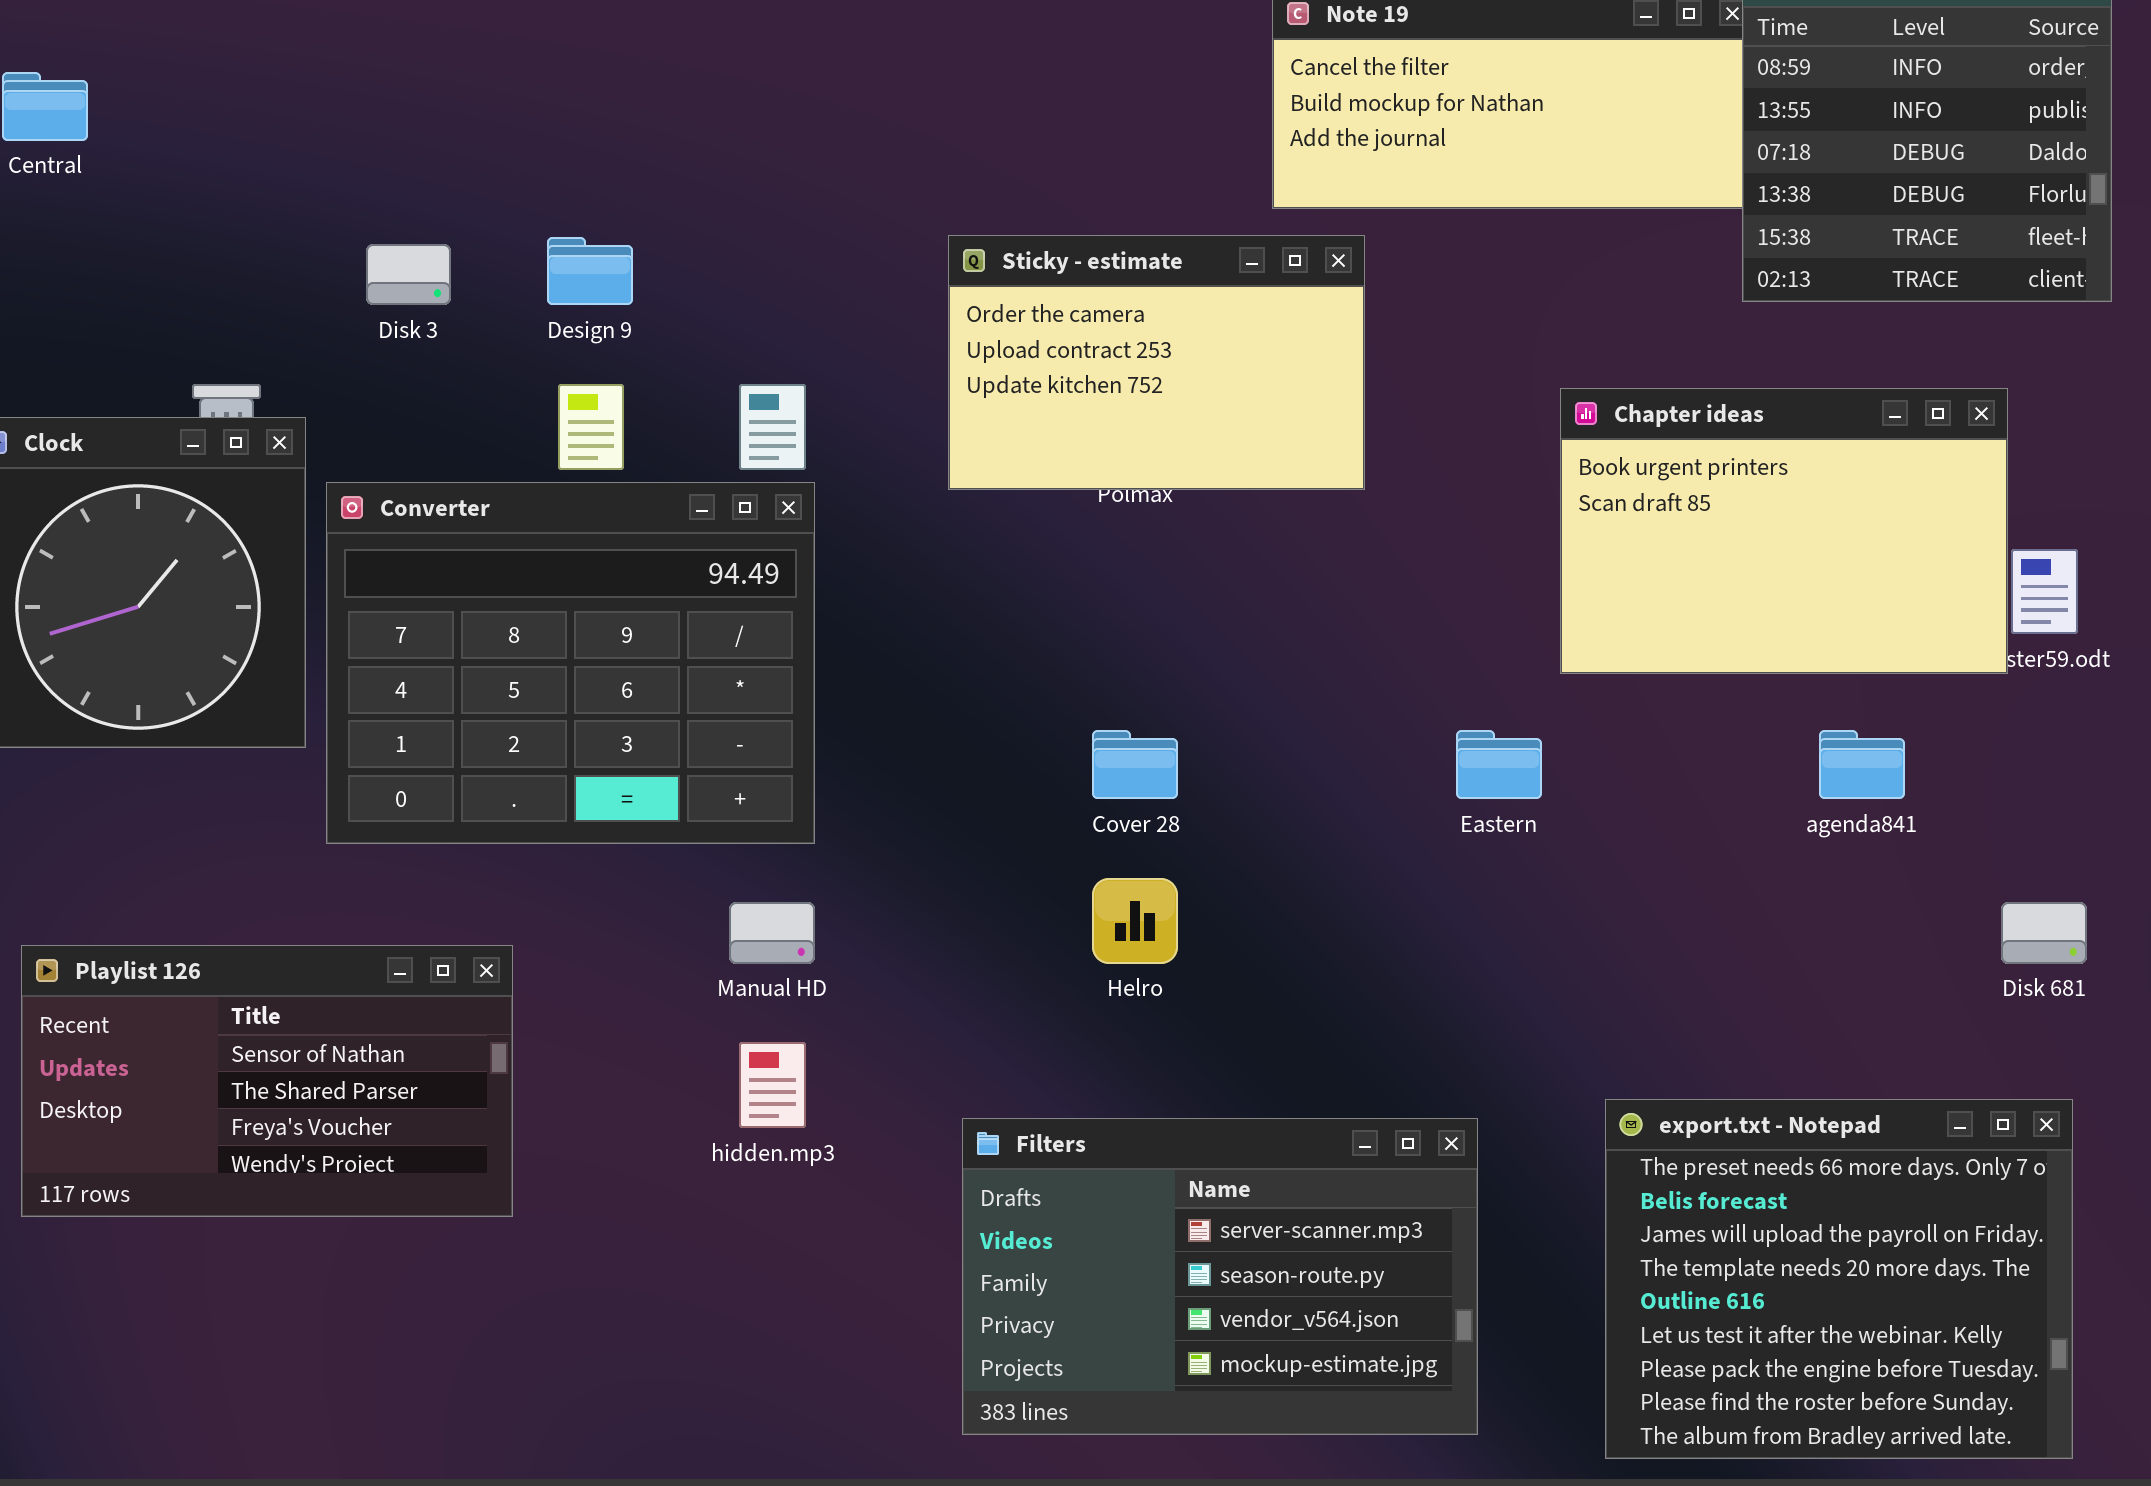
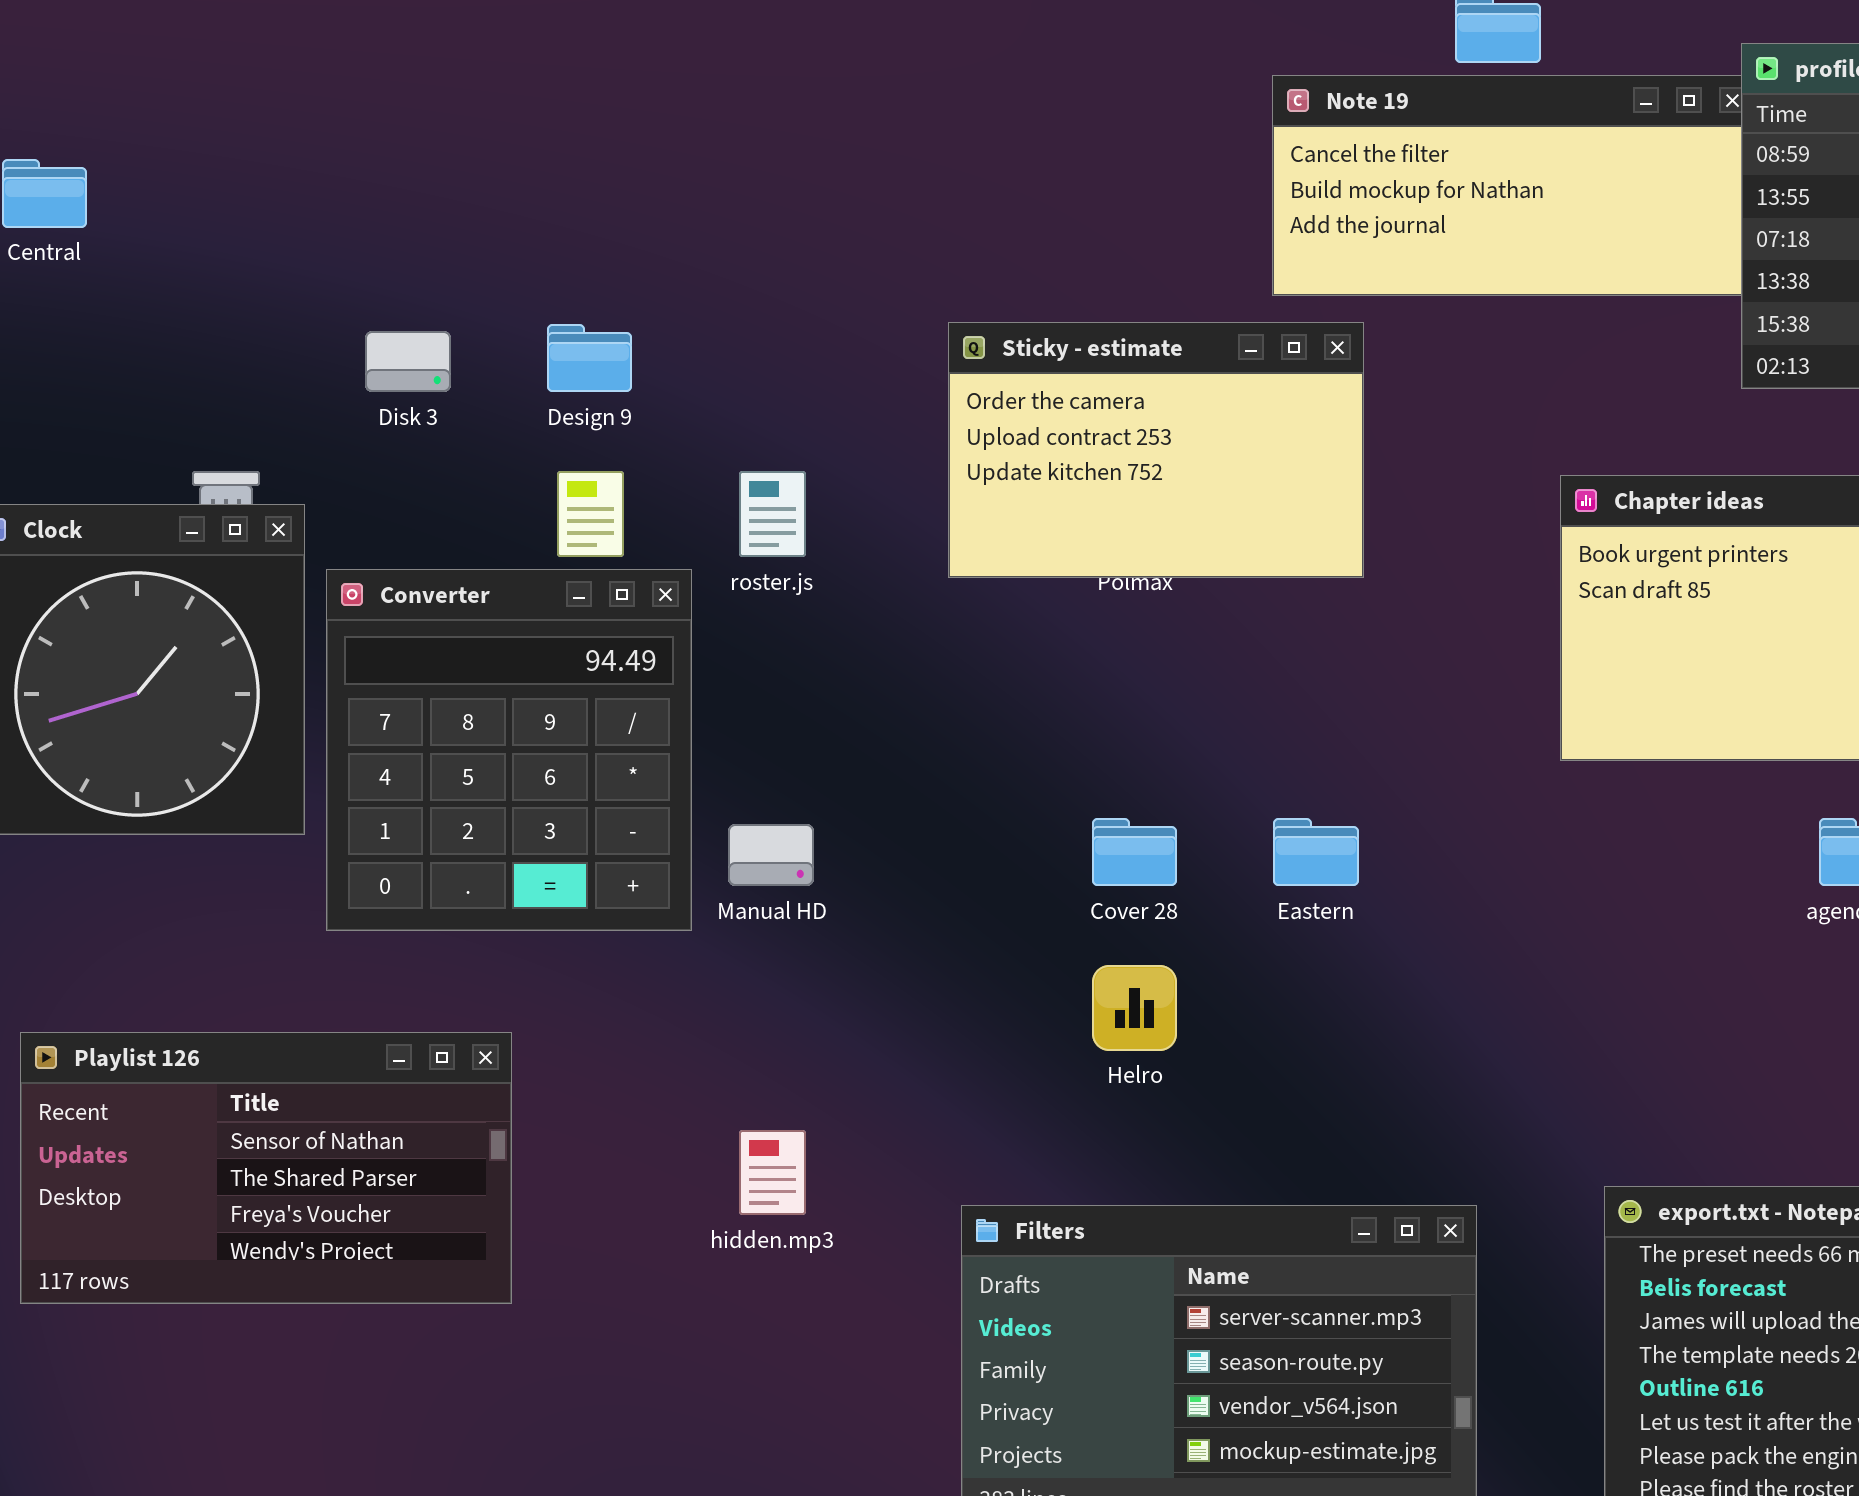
Converter: [326,482,815,844] -> [326,569,692,931], resized
Eastern: [1456,730,1542,799] -> [1273,818,1359,886], moved
Manual HD: [729,902,815,964] -> [728,824,814,886], moved

